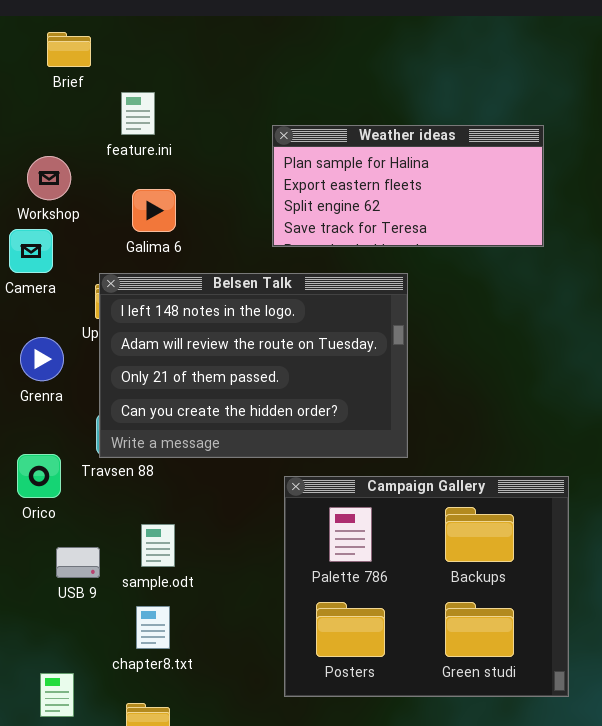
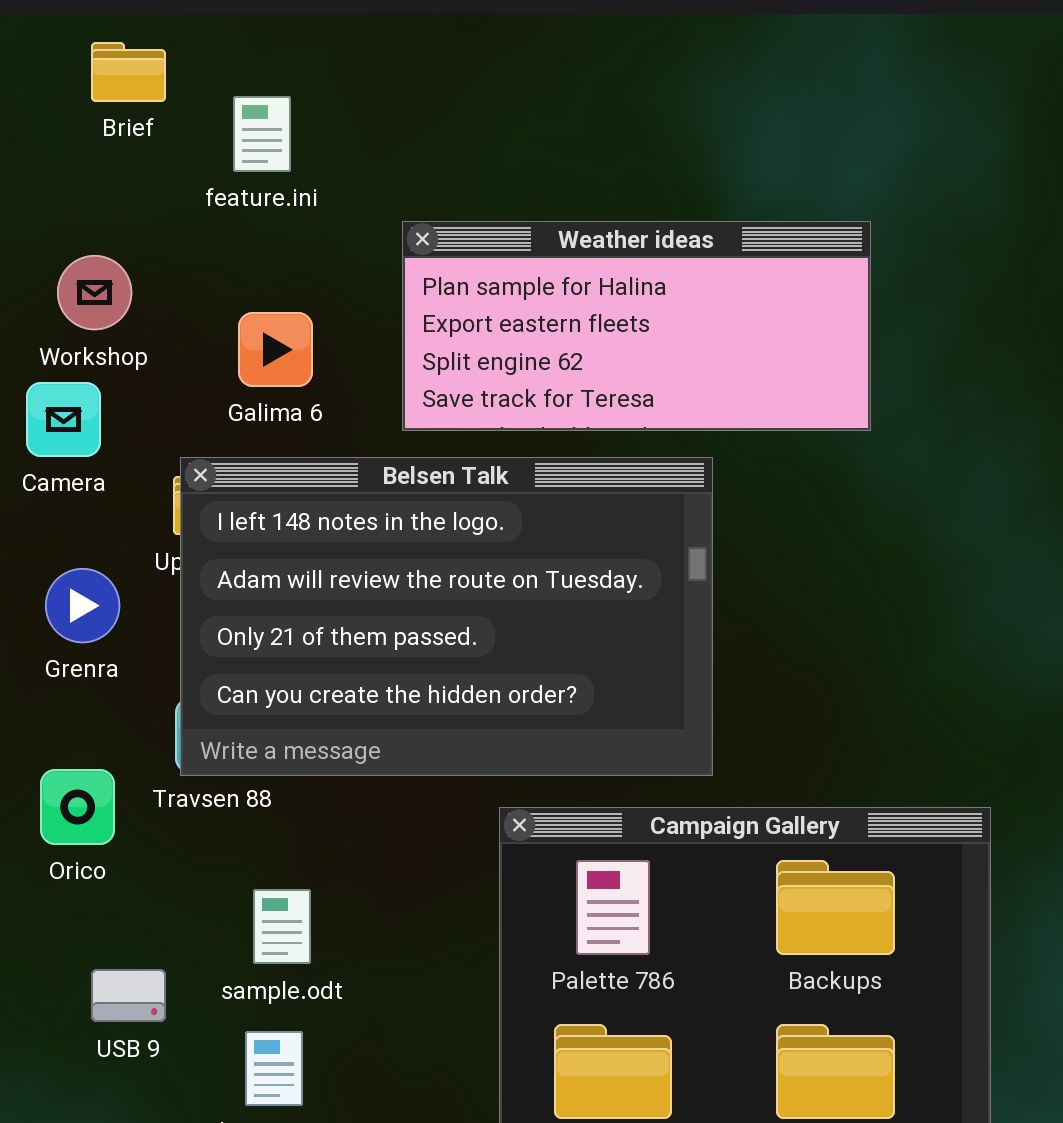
feature.ini: [121,92,155,135] -> [233,96,291,172], moved
Weather ideas: [272,125,544,247] -> [402,221,871,431], moved
USB 9: [56,547,100,578] -> [91,969,166,1022], moved

